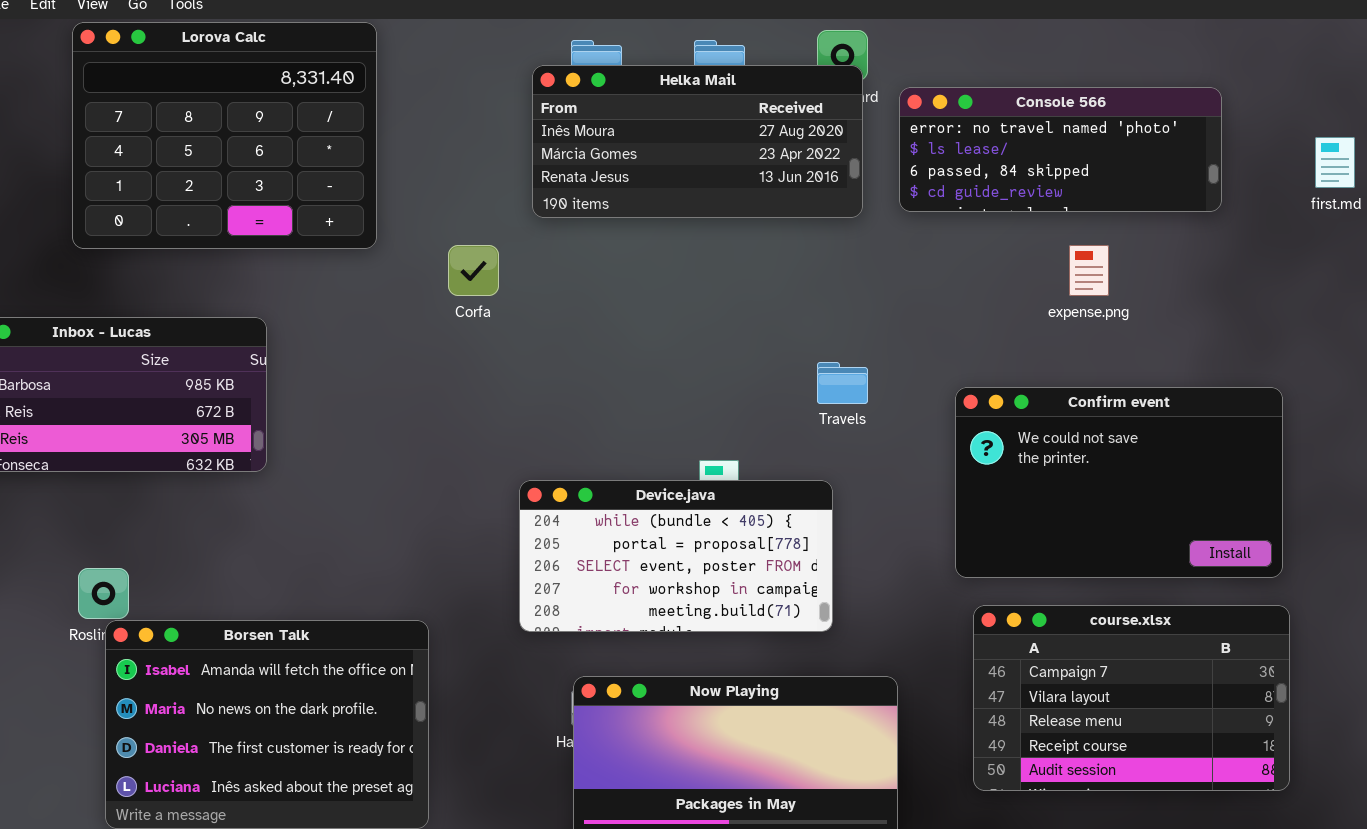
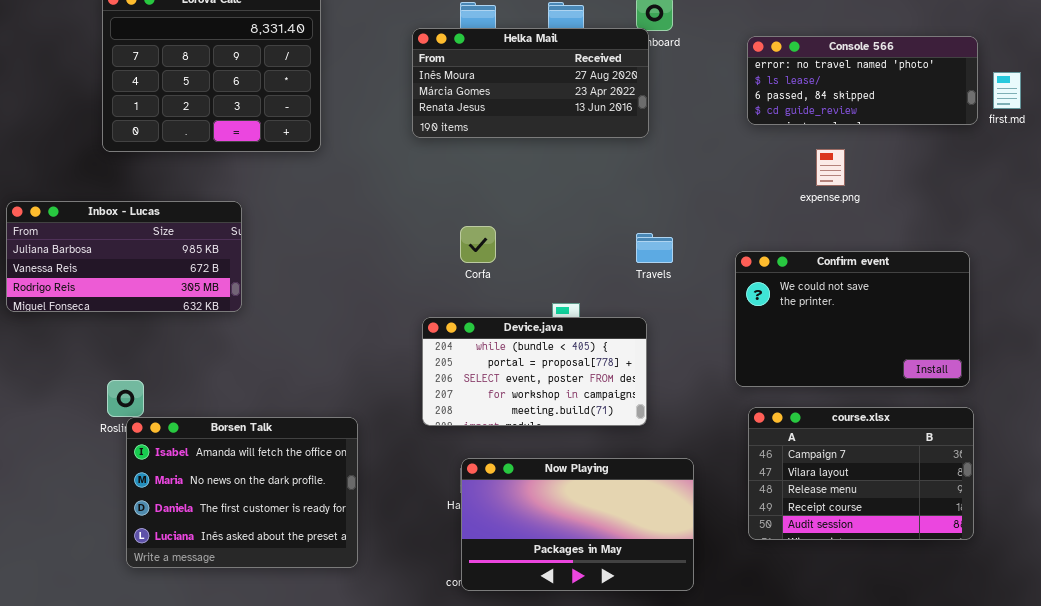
Helka Mail: [532,65,863,218] -> [412,28,649,138], moved
Console 566: [899,87,1222,212] -> [747,36,978,125], moved
Corfa: [448,245,499,296] -> [460,226,496,263], moved

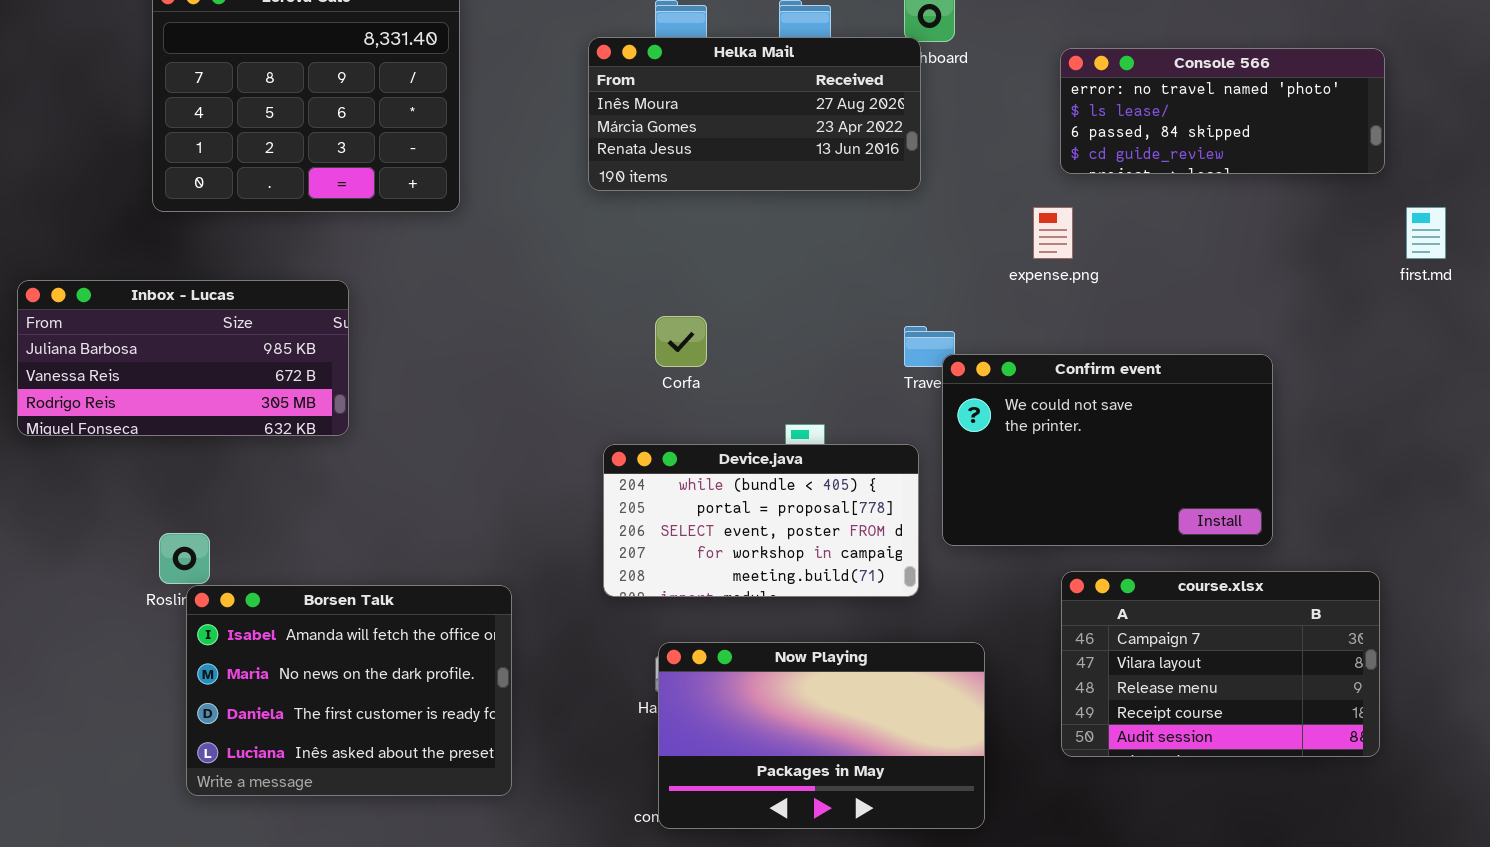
first.md: [993,72,1021,109] -> [1406,207,1446,259], moved
expense.png: [816,149,845,186] -> [1033,207,1073,259], moved
Confirm event: [735,251,970,387] -> [942,354,1273,546], moved

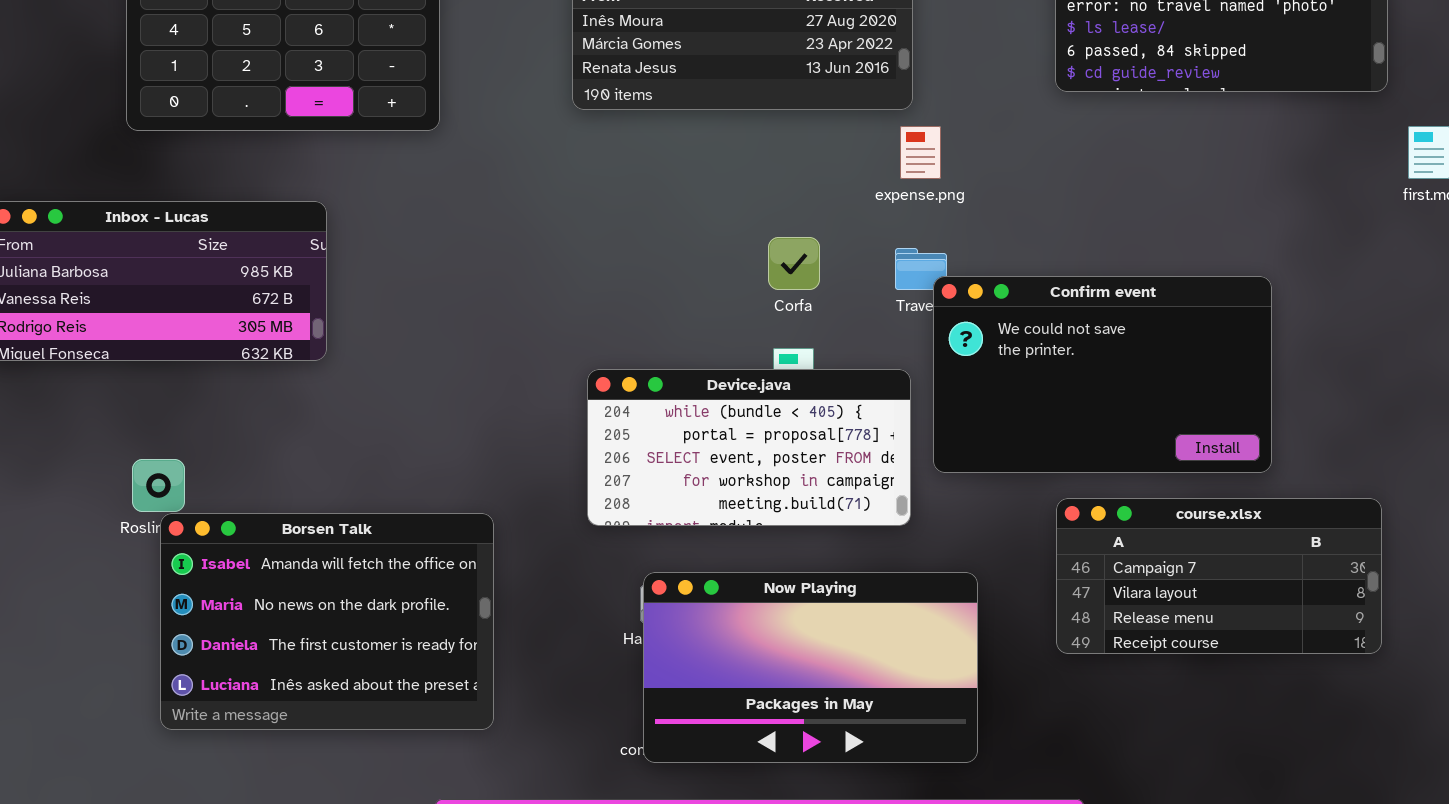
expense.png: [1033,207,1073,259] -> [900,126,941,179], moved
Corfa: [655,316,707,367] -> [768,237,820,290], moved
course.xlsx: [1061,571,1380,757] -> [1056,498,1382,654], resized

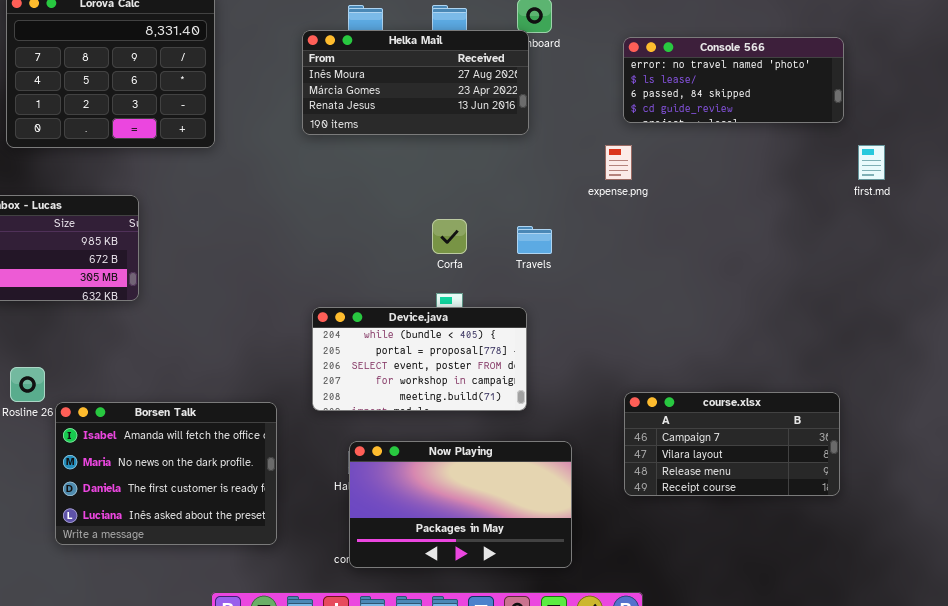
expense.png: [900,126,941,179] -> [605,145,632,180], moved
Confirm event: [933,276,1272,473] -> none, closed
Borsen Talk: [160,513,494,730] -> [55,402,277,545], moved

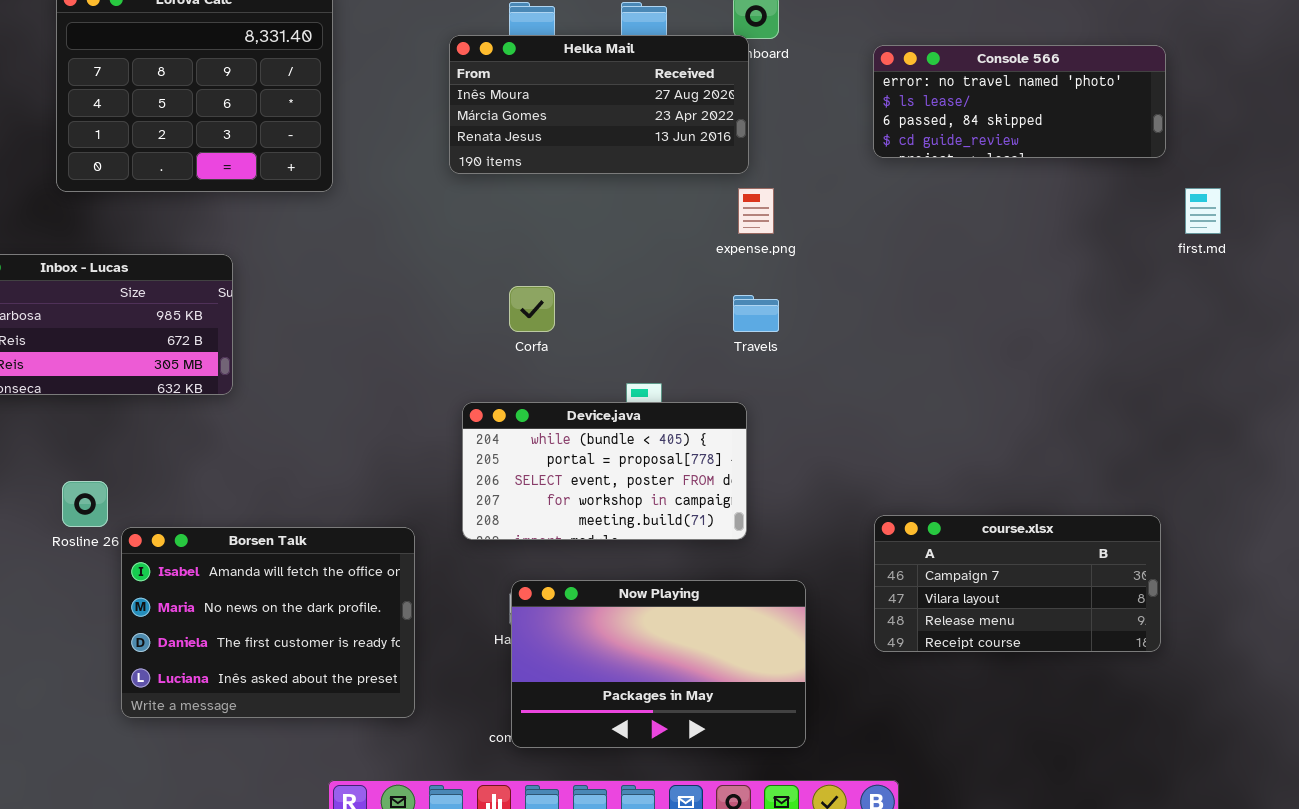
expense.png: [605,145,632,180] -> [738,188,774,234], moved
Corfa: [432,219,467,254] -> [509,286,555,332], moved

